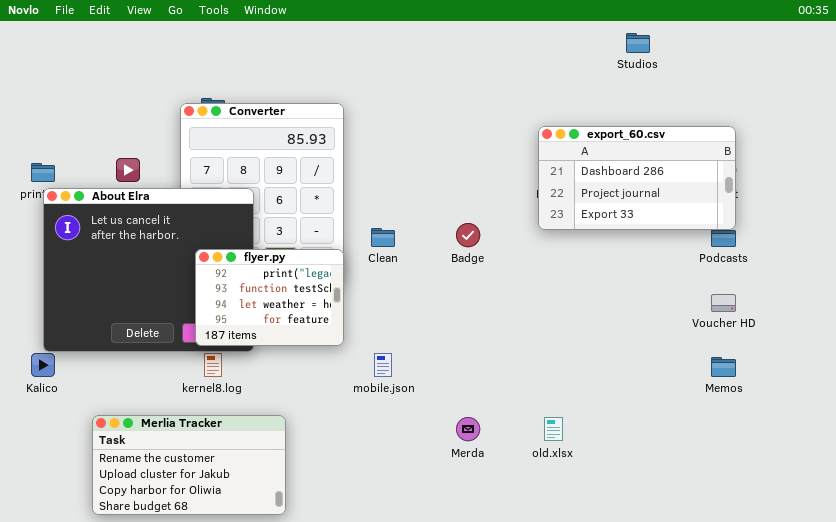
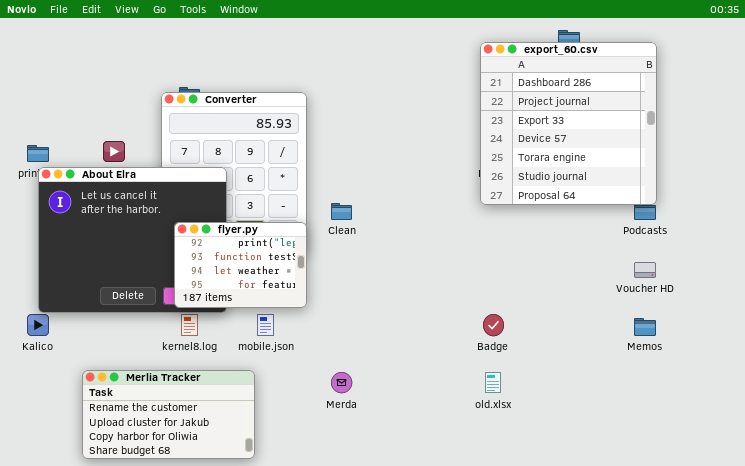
export_60.csv: [538,126,736,230] -> [480,42,657,205], resized
Badge: [456,223,480,247] -> [483,314,504,336], moved
mobile.json: [374,353,392,377] -> [257,314,274,336], moved
Merda: [456,417,480,441] -> [331,372,352,393], moved

